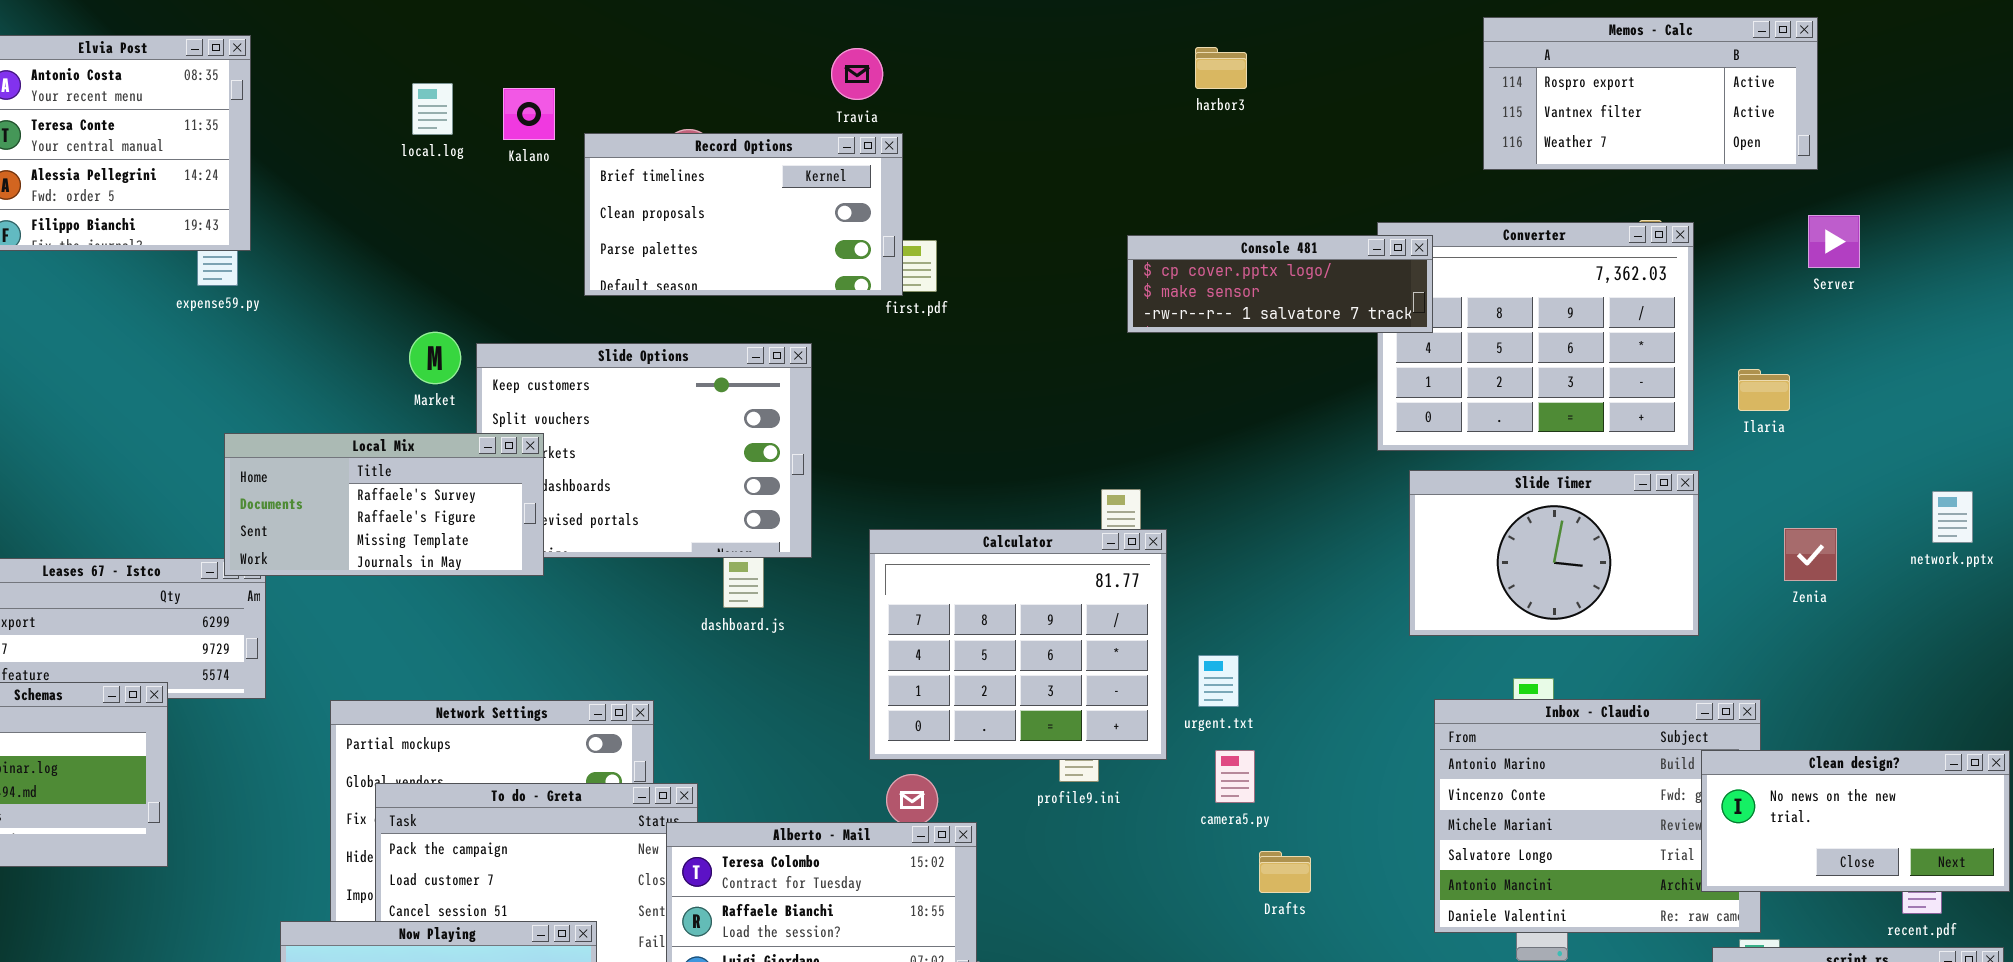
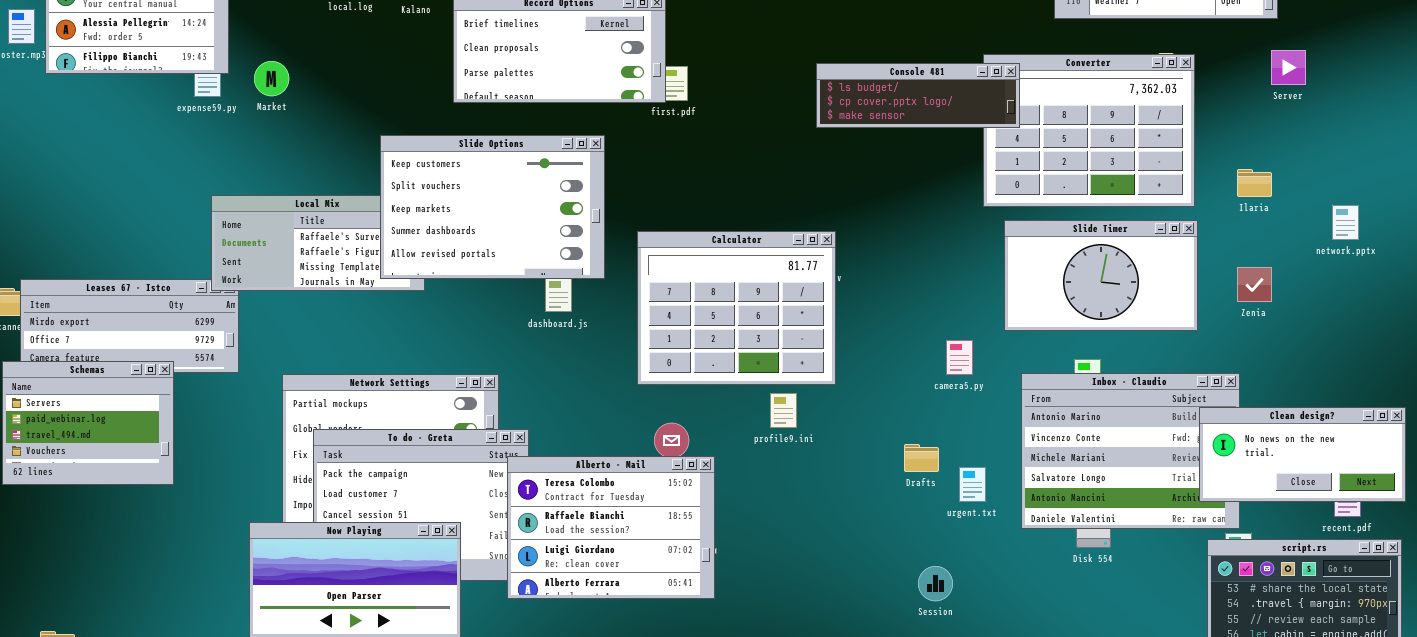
Console 481: [1127,235,1433,333] -> [816,63,1020,128], scrolled up 1 row
Market: [409,332,461,384] -> [254,61,289,96], moved
Slide Options: [476,343,812,558] -> [380,135,605,279], raised
Ilaria: [1738,369,1790,411] -> [1237,169,1272,197], moved
network.pptx: [1932,491,1973,543] -> [1332,205,1359,240], moved
Zenia: [1784,528,1837,581] -> [1237,267,1272,302], moved
Calculator: [869,529,1167,760] -> [637,231,836,385], moved
urgent.txt: [1198,655,1239,707] -> [959,467,986,502], moved
camera5.py: [1215,750,1255,803] -> [946,340,973,375], moved
Drafts: [1259,851,1311,893] -> [904,444,939,472], moved

